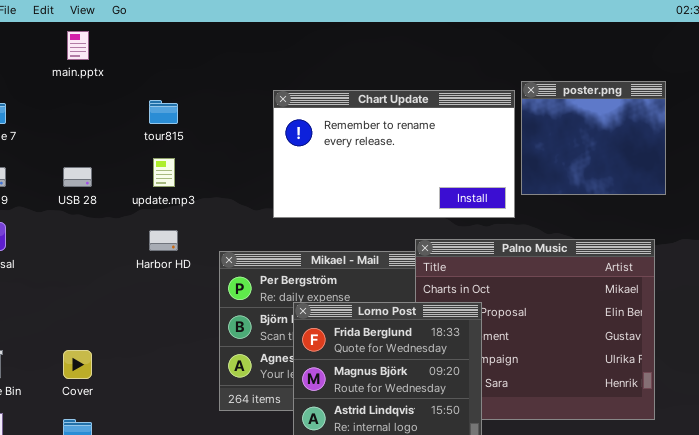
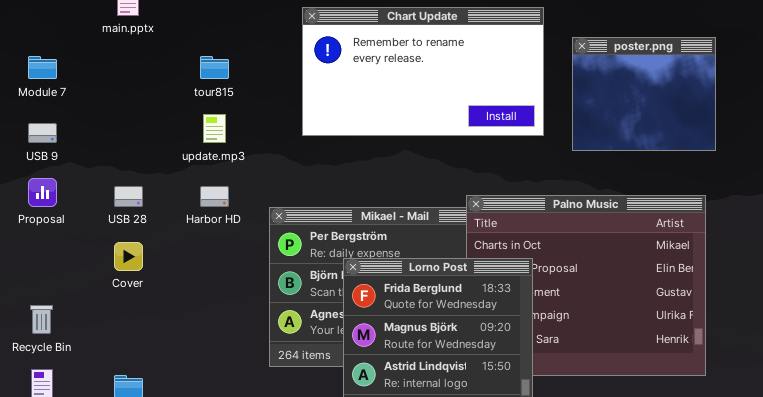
Chart Update: [273,90,515,218] -> [302,7,544,136], moved
USB 28: [63,167,92,187] -> [114,186,143,207], moved
Cover: [63,350,92,379] -> [114,242,143,271], moved

